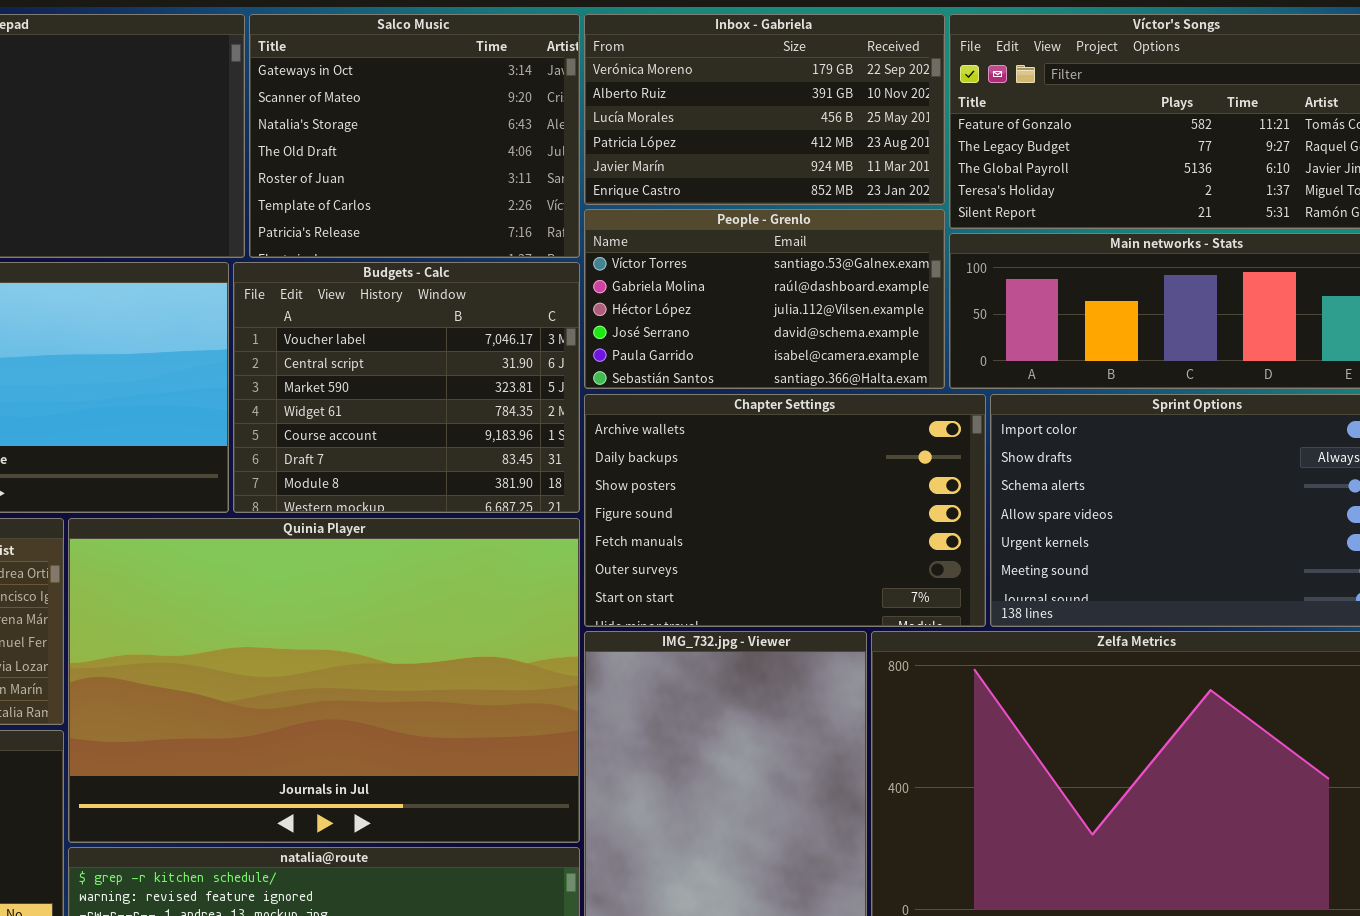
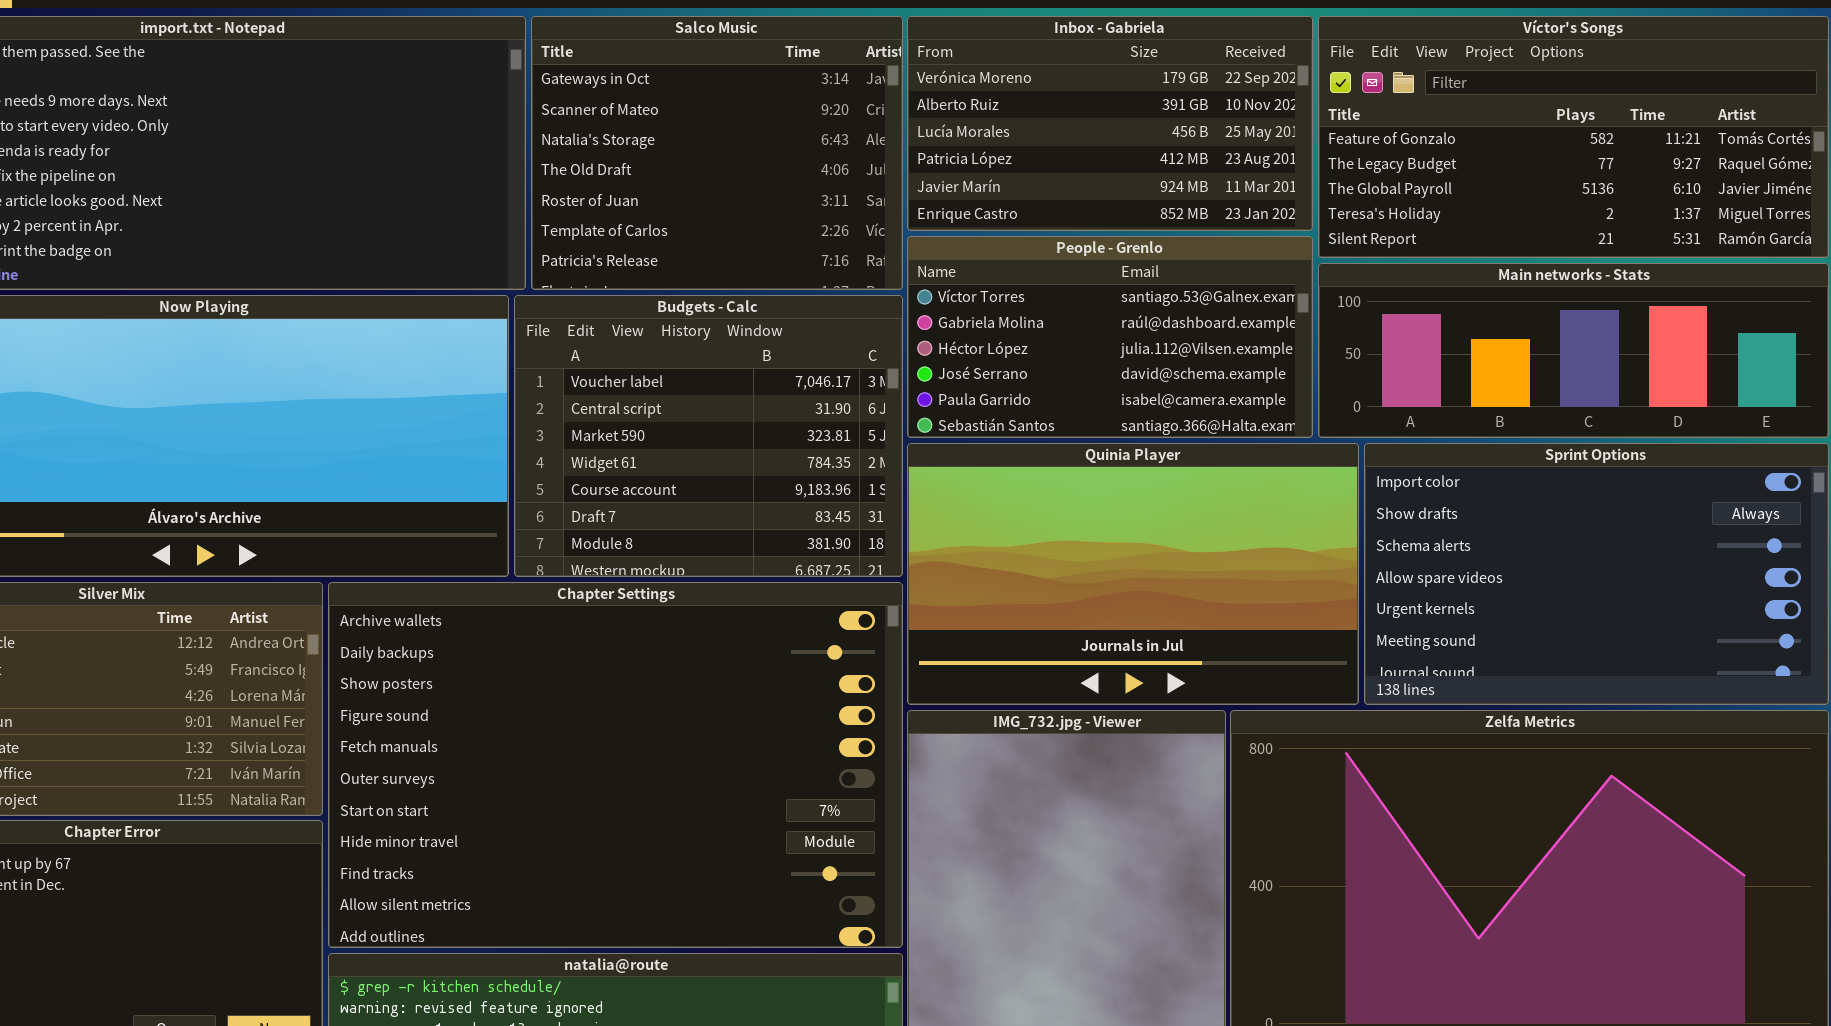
Chapter Settings: [584,394,986,627] -> [328,582,903,948], moved, resized
Quinia Player: [68,518,580,843] -> [907,443,1359,705], moved, resized

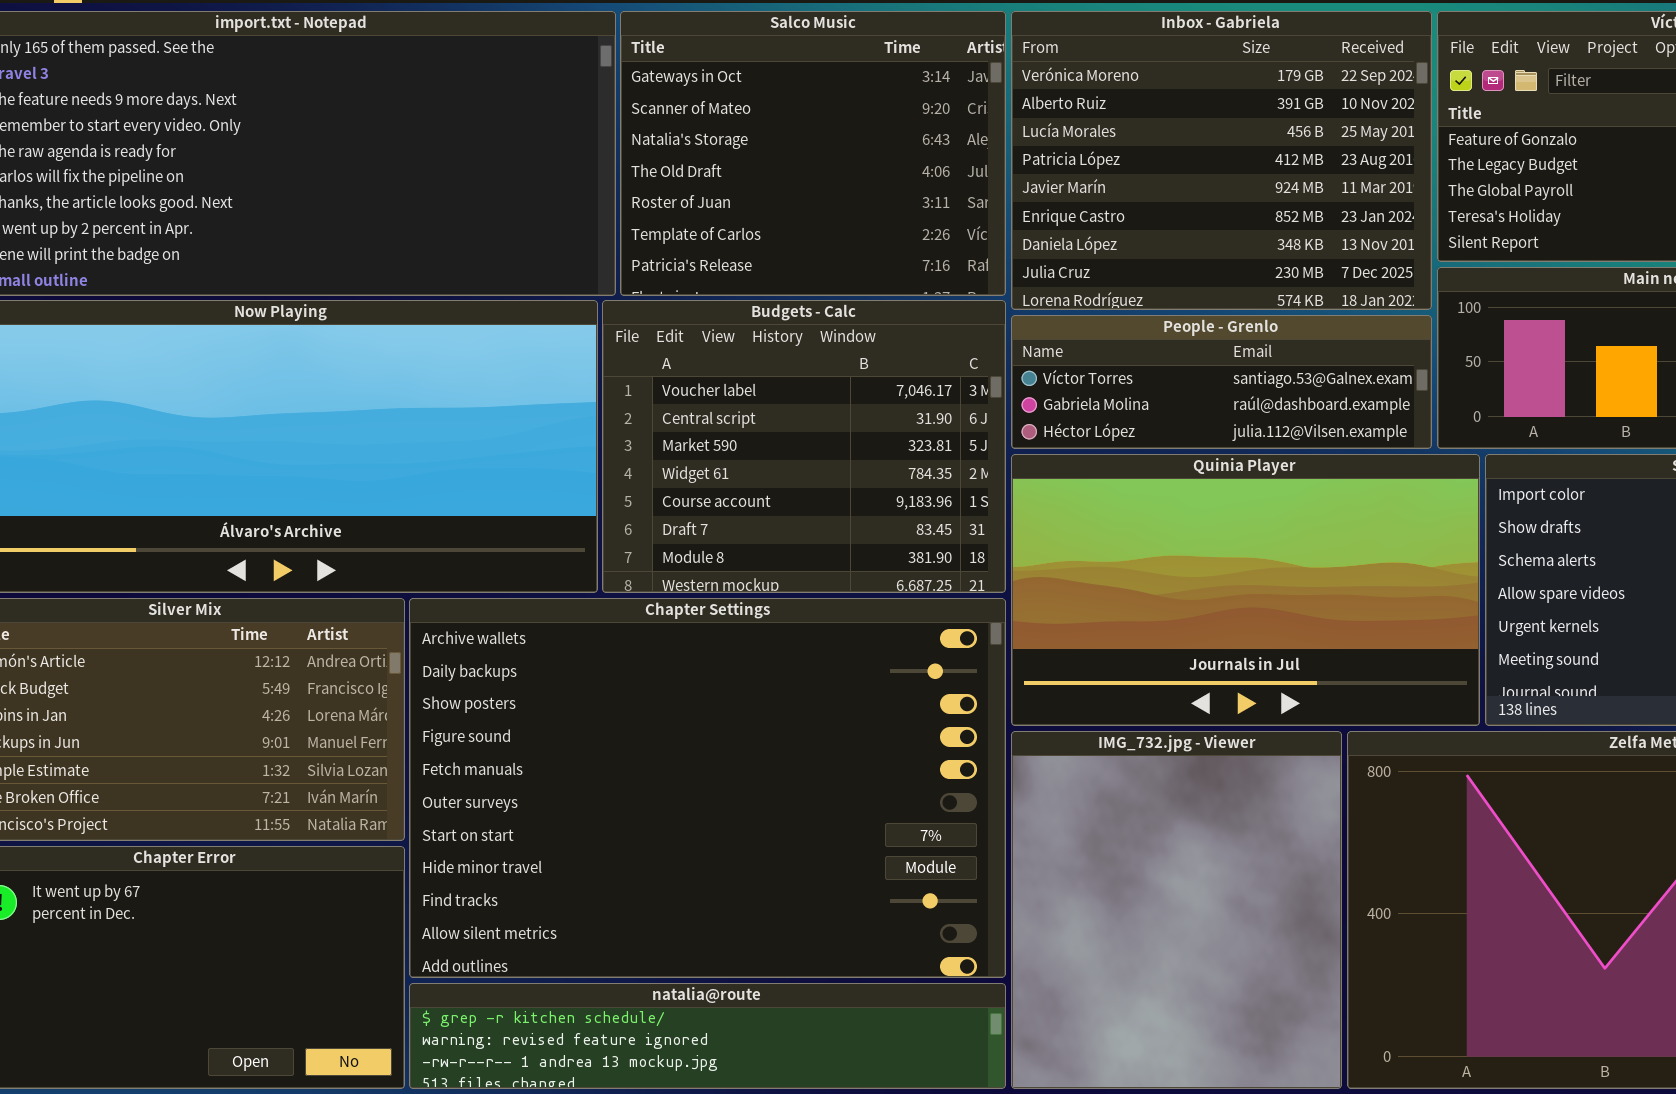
Inbox - Gabriela: [907,16,1313,231] -> [1011,11,1432,310], resized
People - Grenlo: [907,236,1313,438] -> [1011,315,1432,449], resized

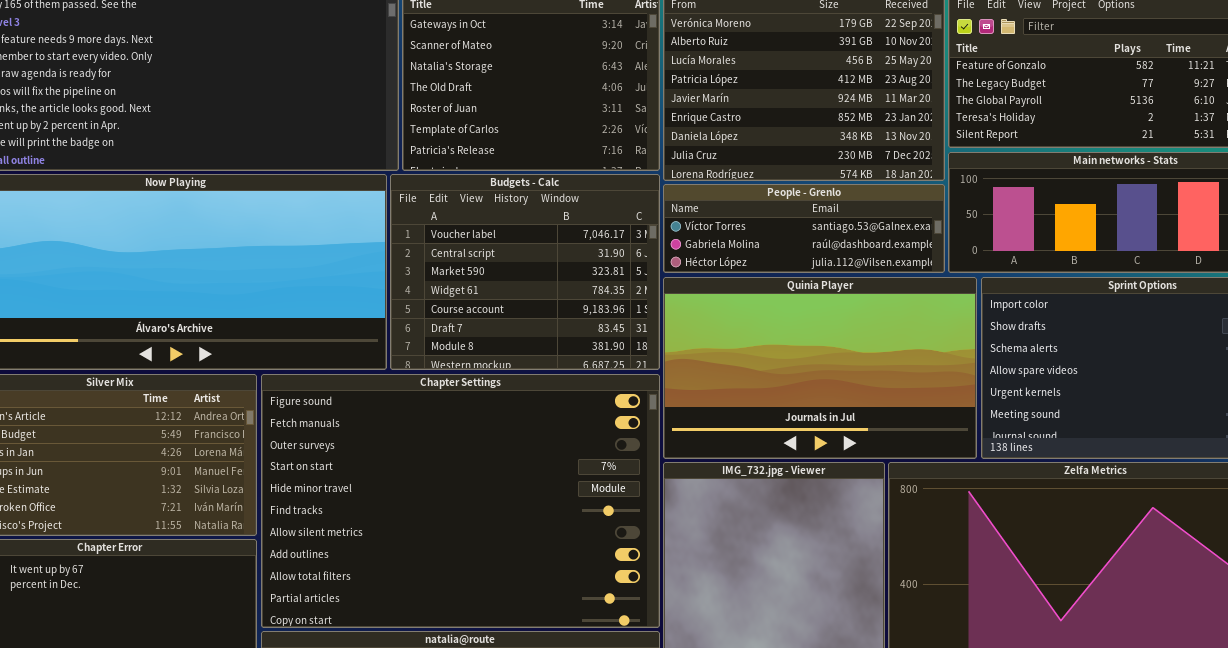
Chapter Settings: [409,598,1006,978] -> [261,374,660,628], scrolled down 3 rows

